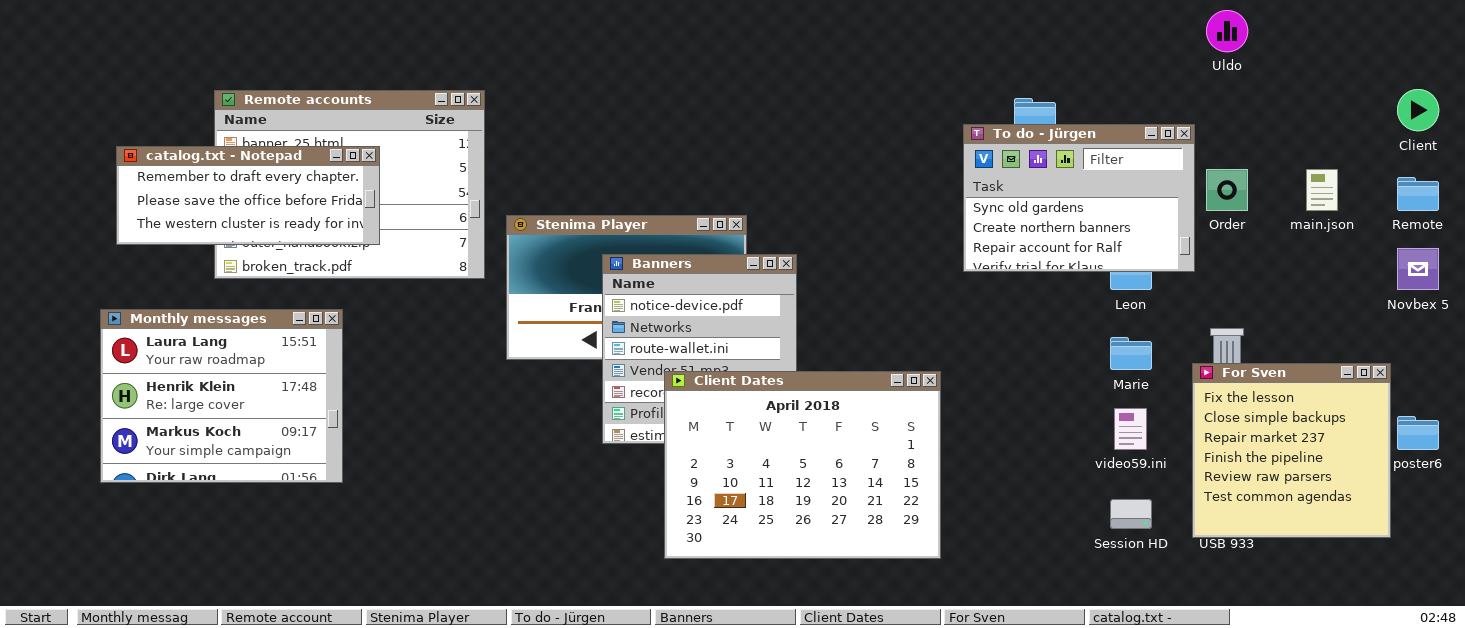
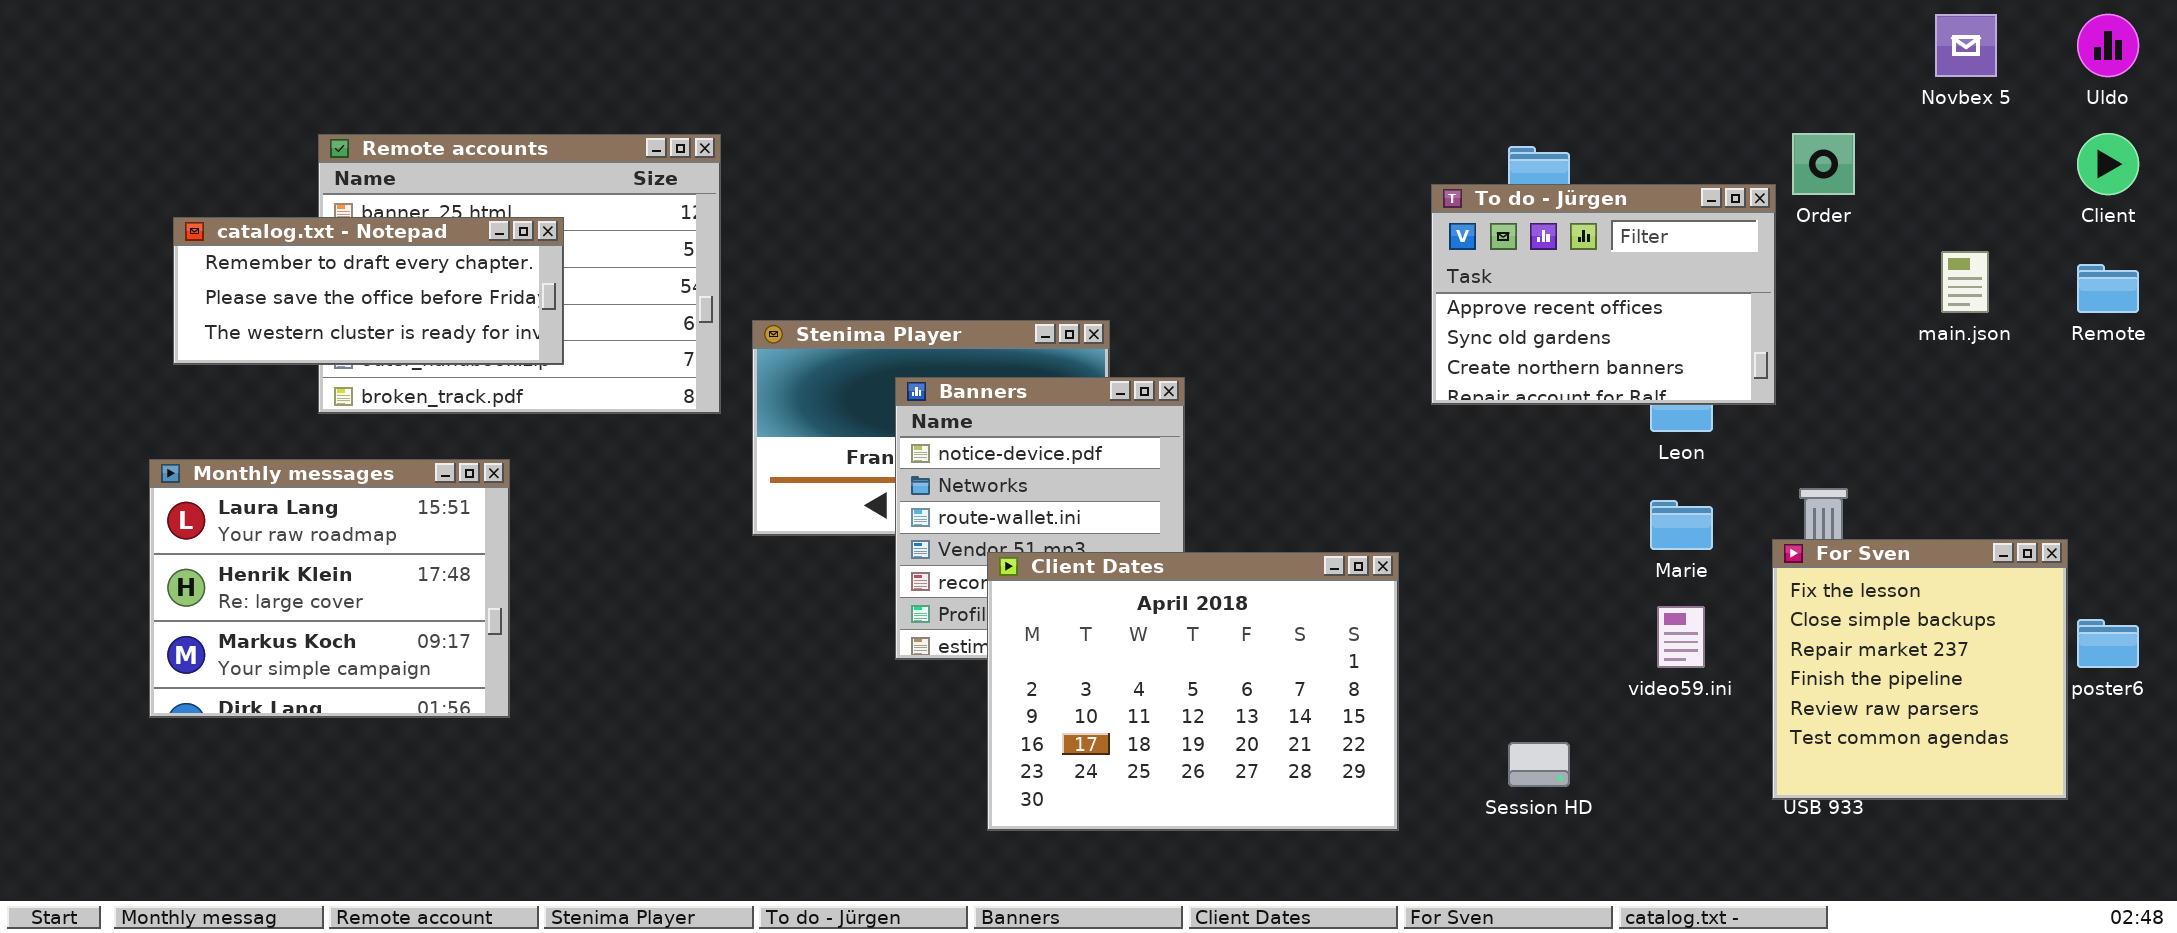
Uldo: [1206,10,1248,52] -> [2077,14,2139,77], moved
To do - Jürgen: [963,124,1195,272] -> [1431,184,1776,405], scrolled up 1 row
Order: [1206,169,1248,211] -> [1792,133,1855,195], moved
Novbex 5: [1397,248,1439,290] -> [1935,14,1997,77], moved
Session HD: [1110,499,1152,529] -> [1508,742,1570,787], moved

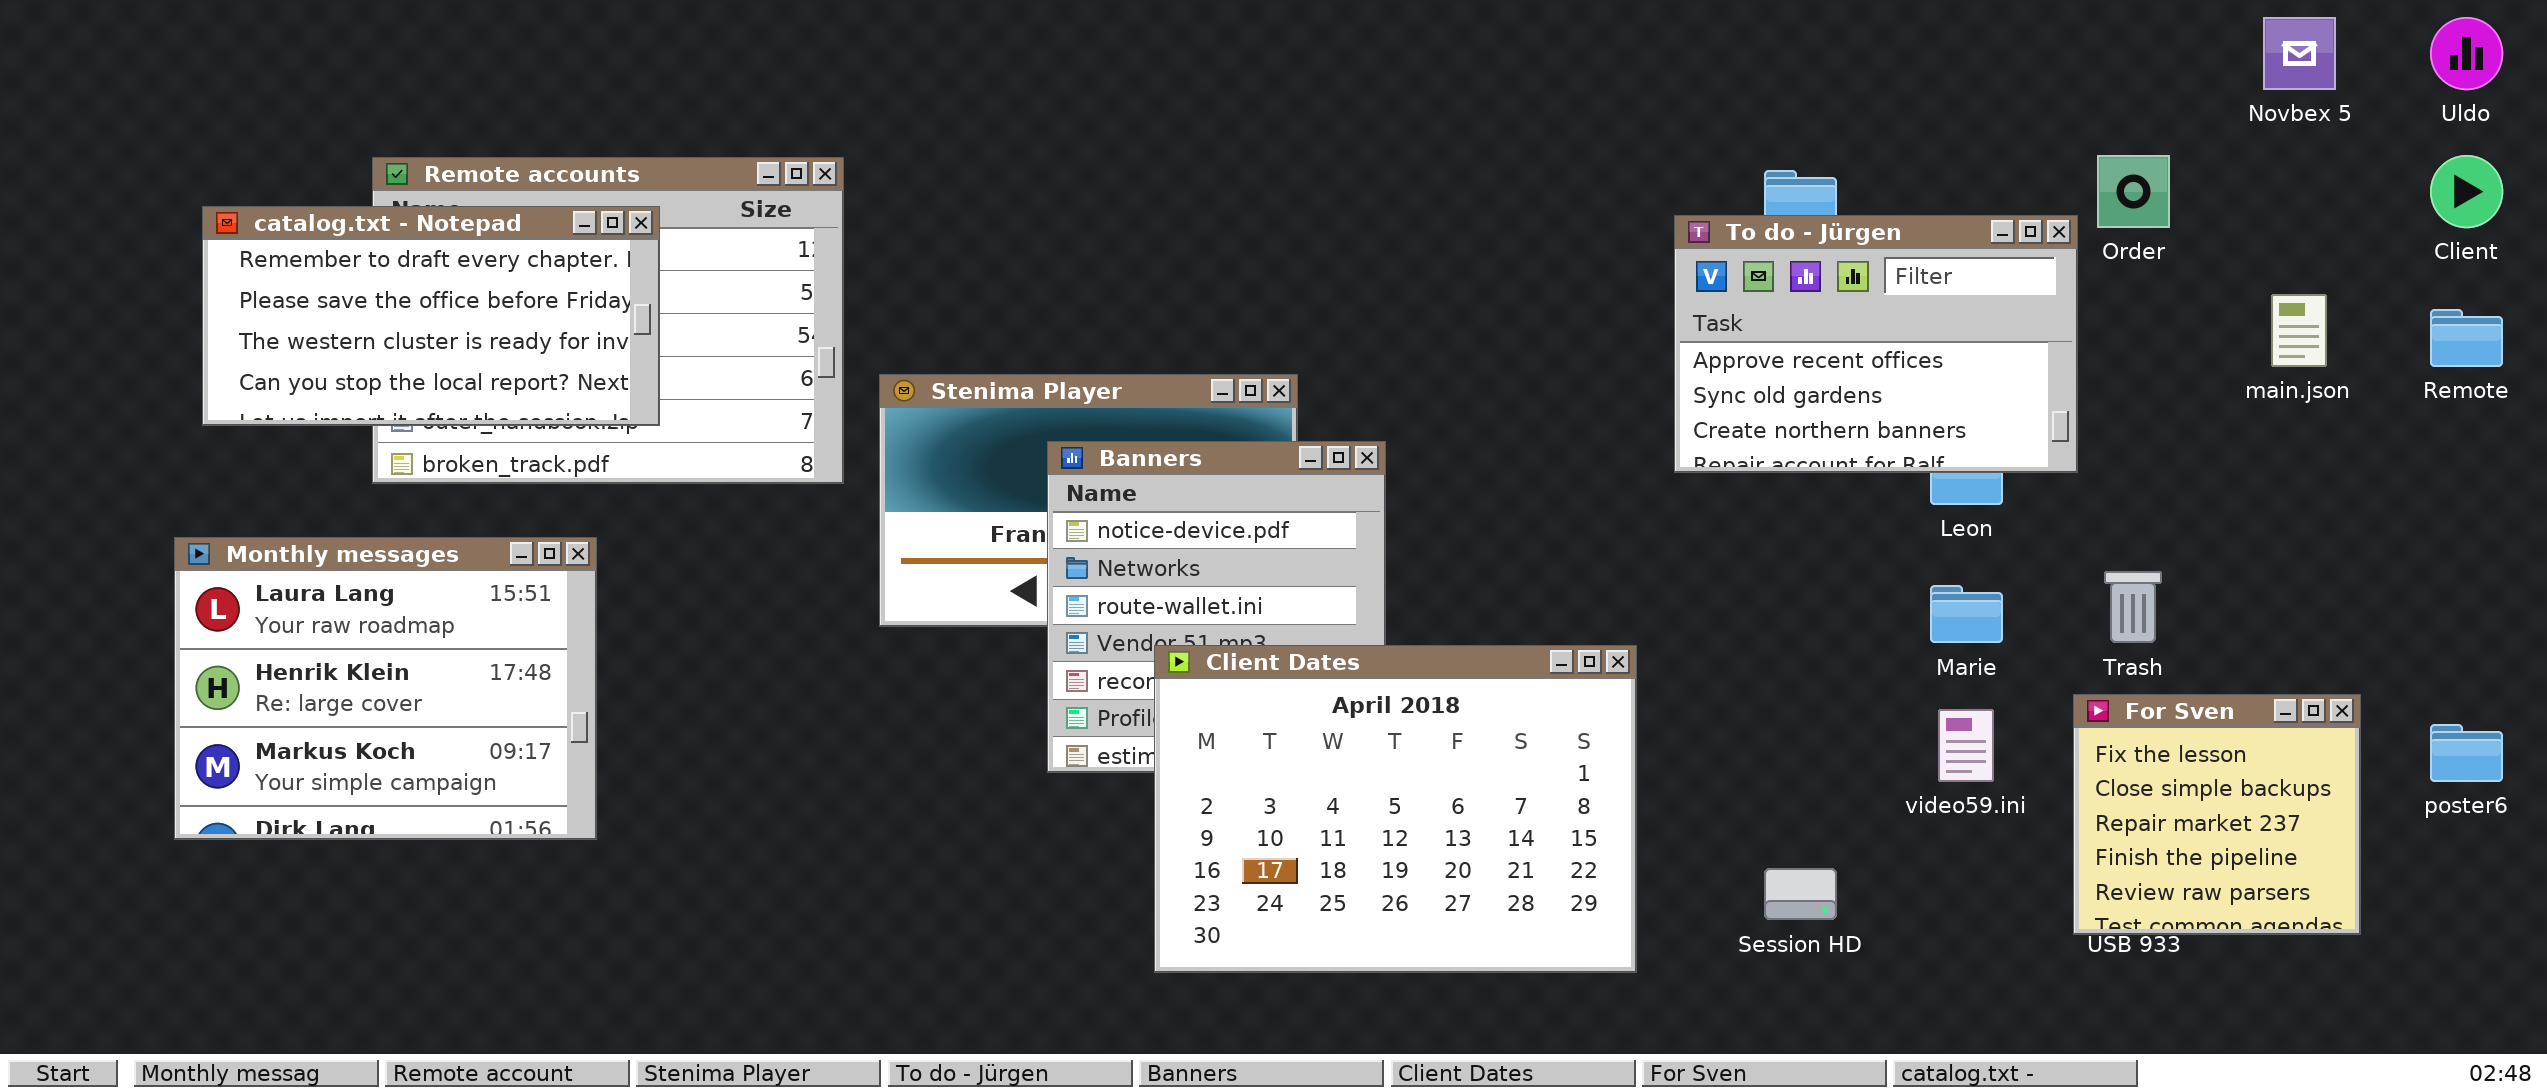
catalog.txt - Notepad: [173,217,564,365] -> [202,206,660,426], resized
For Sven: [1772,539,2068,800] -> [2073,694,2361,935], resized

